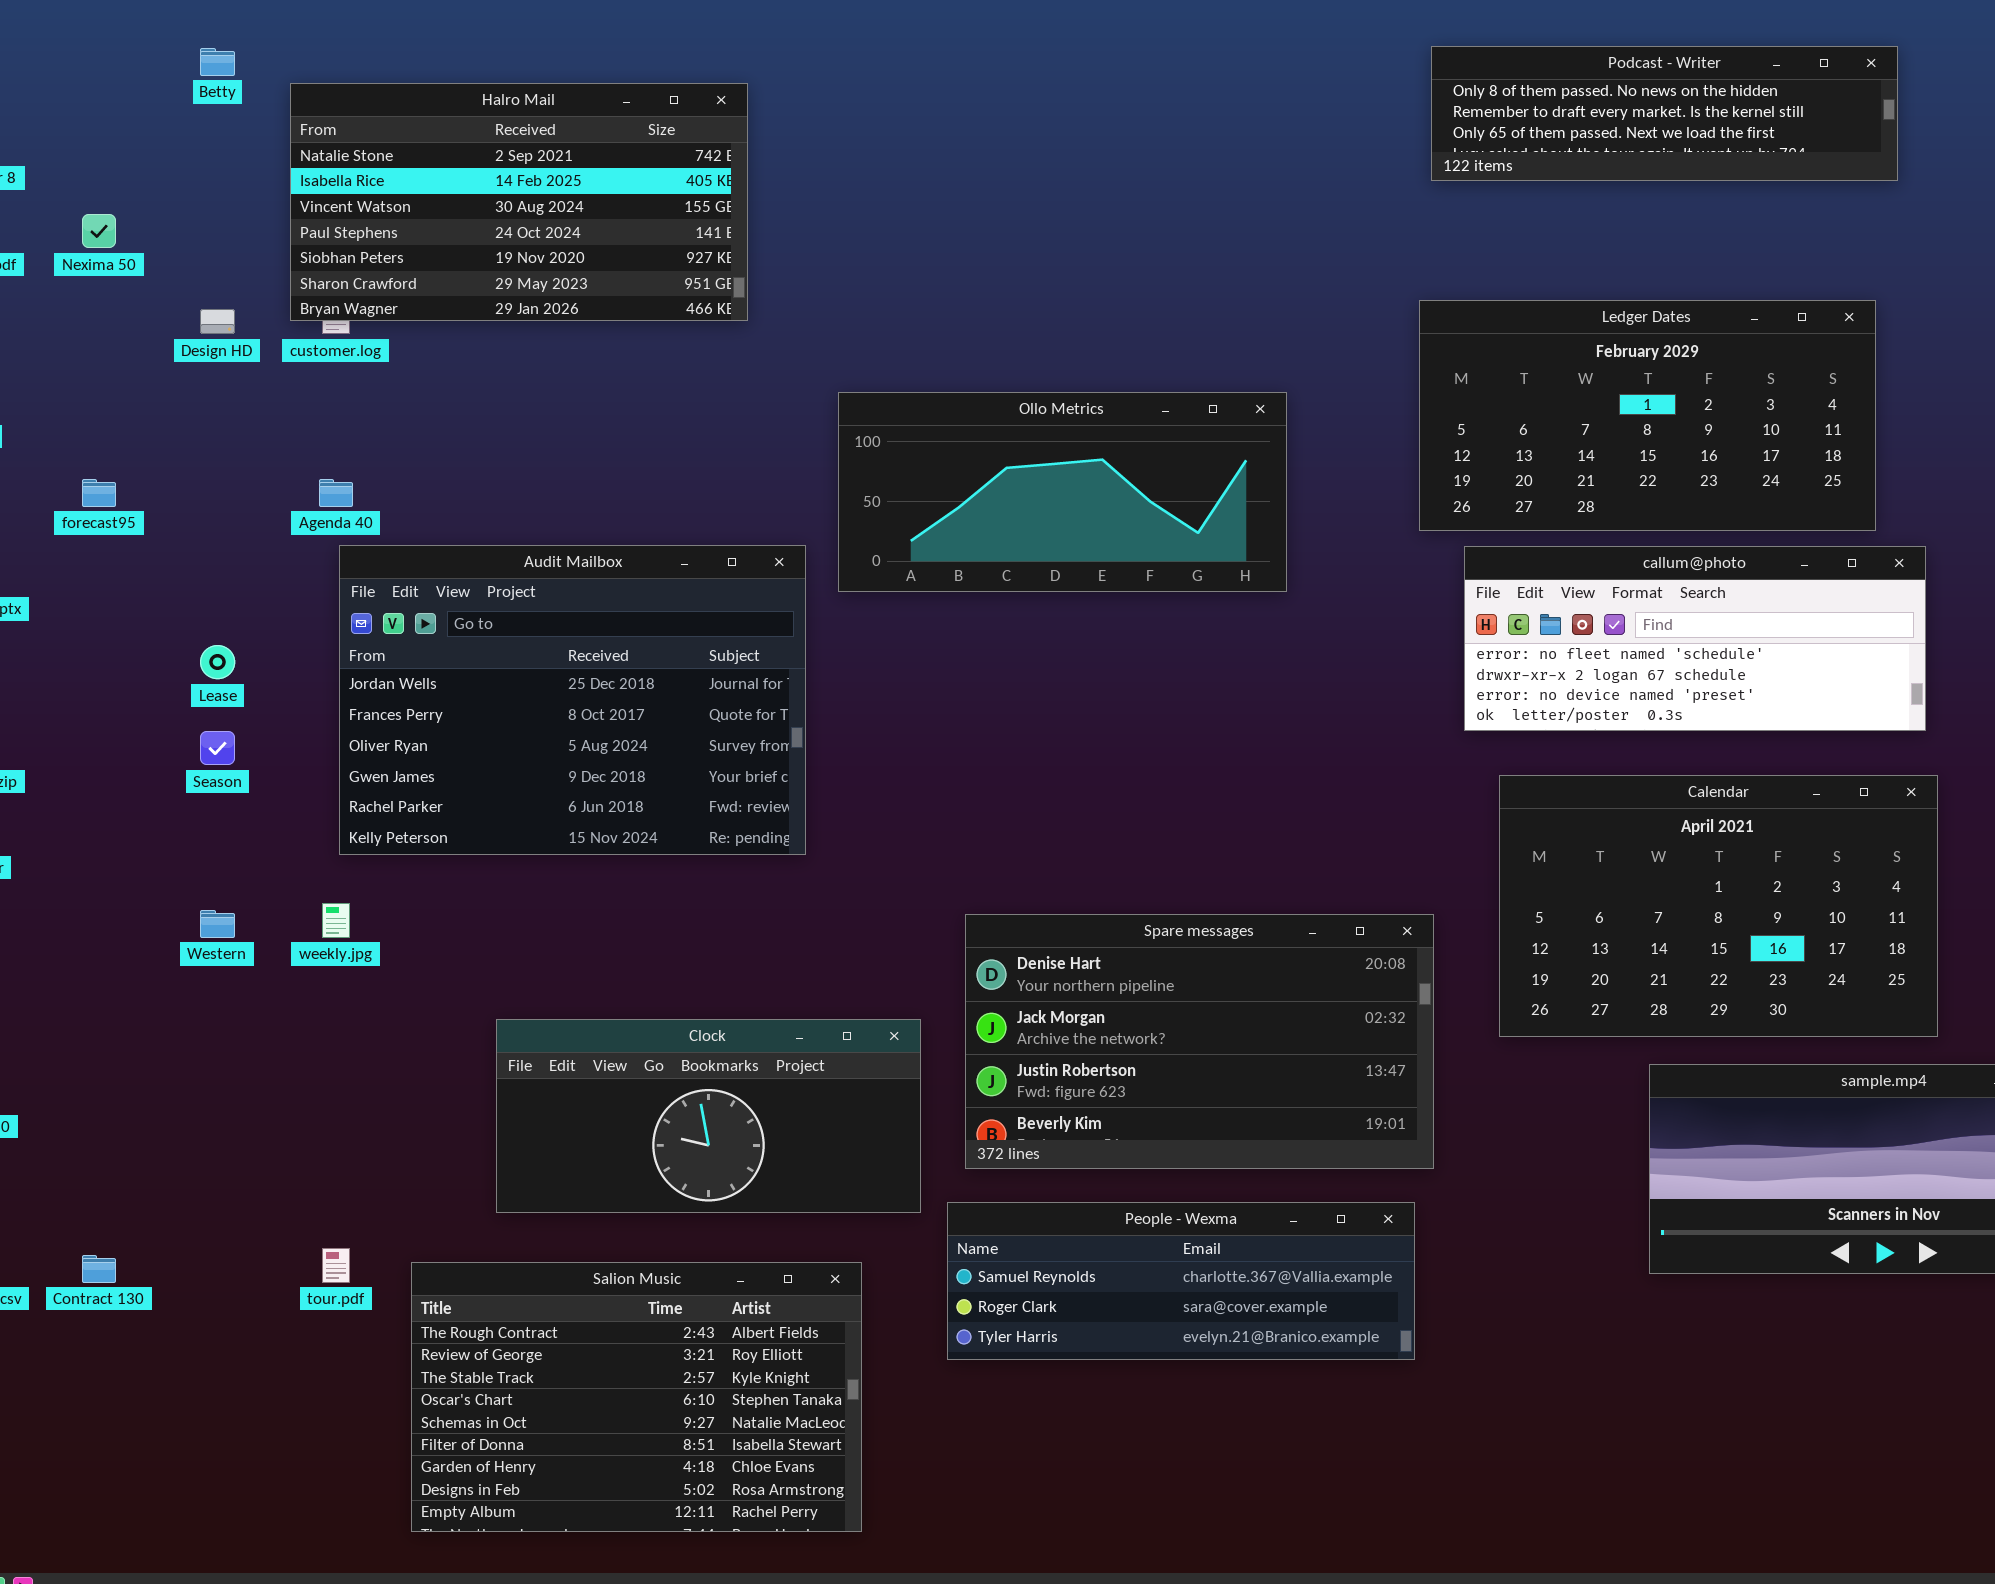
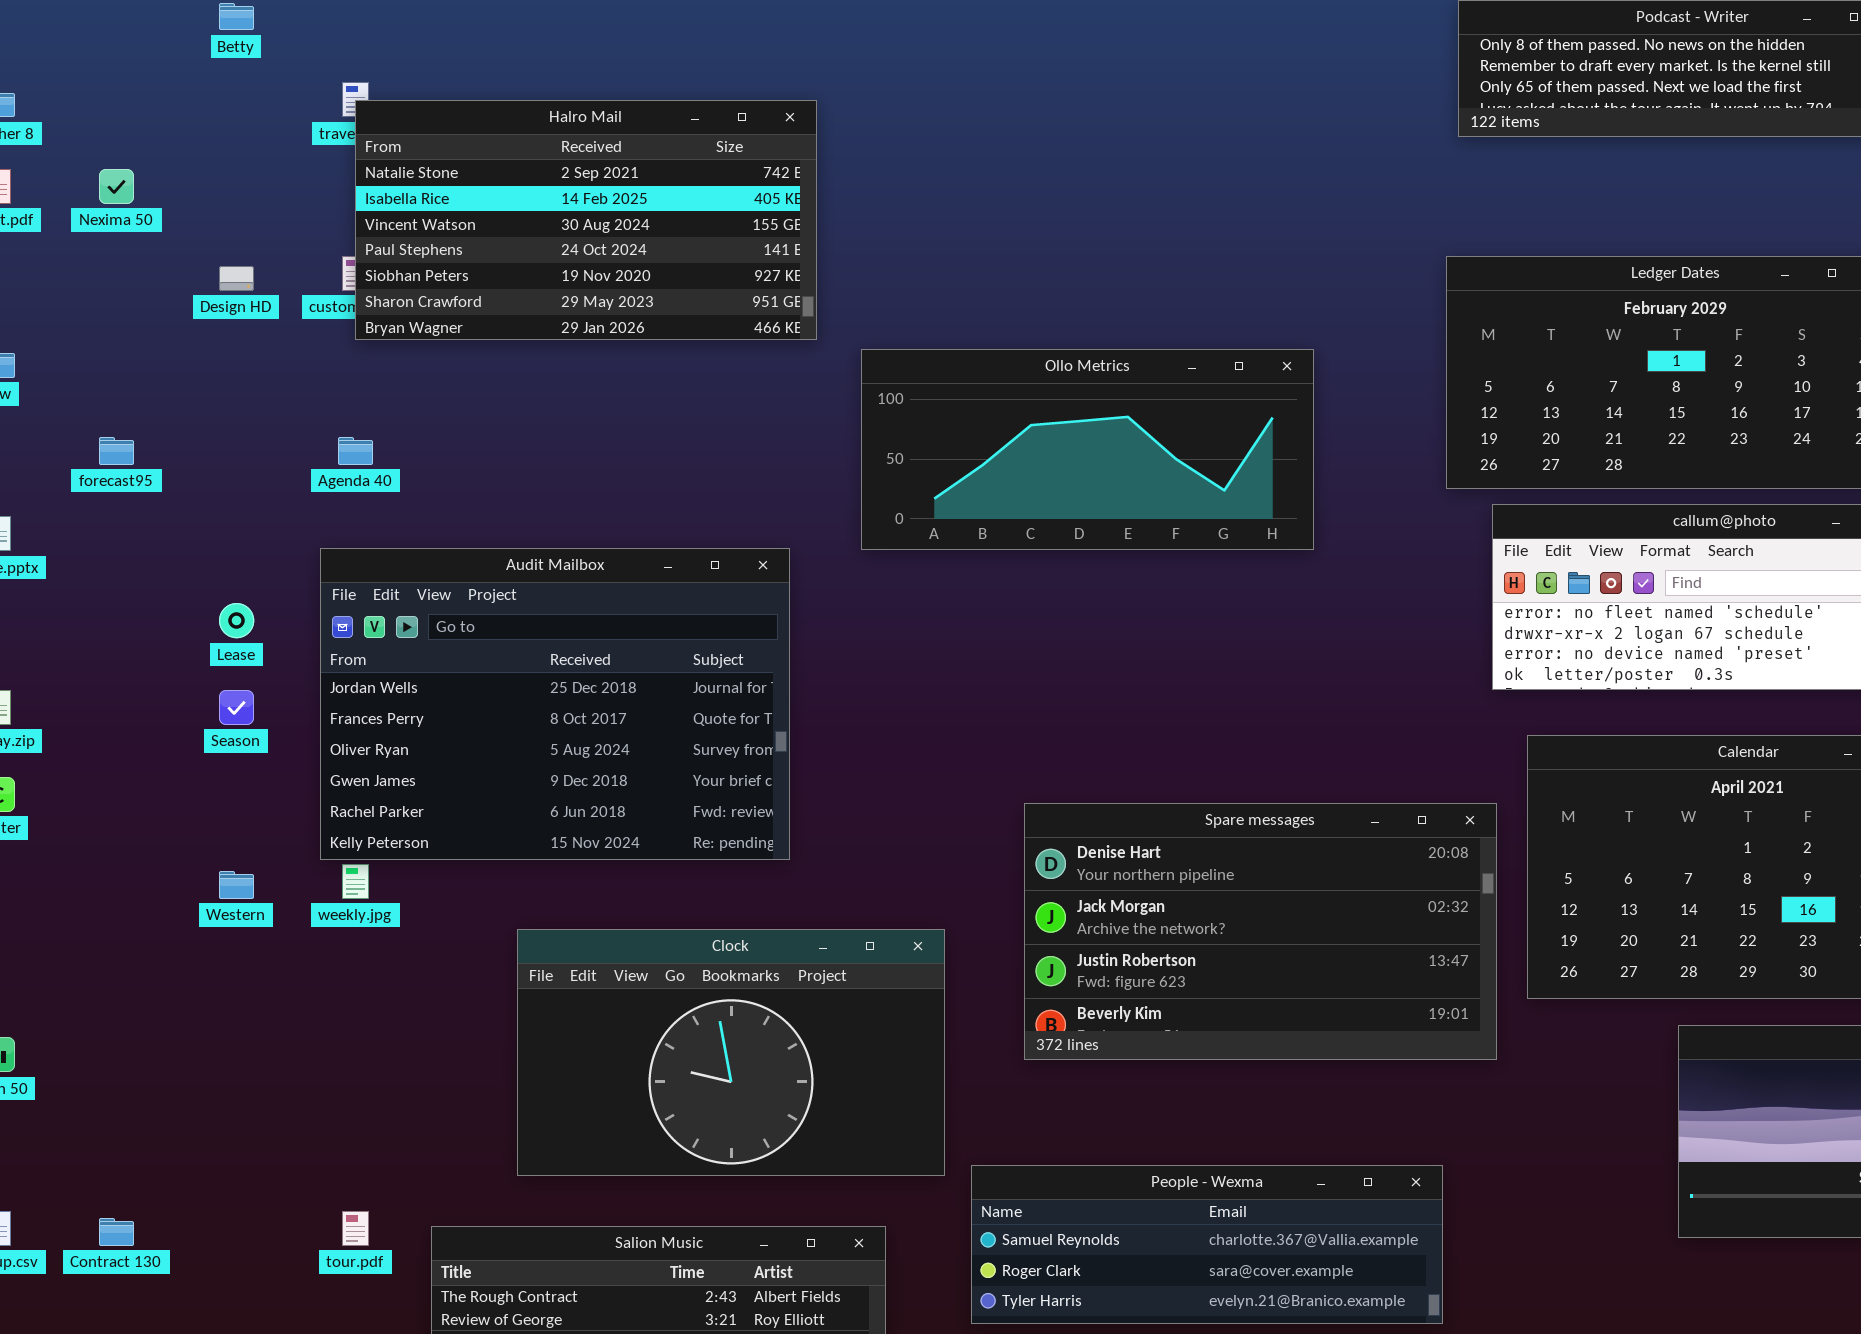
Halro Mail: [290,83,748,321] -> [355,100,817,340], moved
Audit Mailbox: [339,545,806,855] -> [320,548,790,860], moved
Spare messages: [965,914,1434,1169] -> [1024,803,1497,1060], moved
Clock: [496,1019,921,1213] -> [517,929,945,1176], resized

